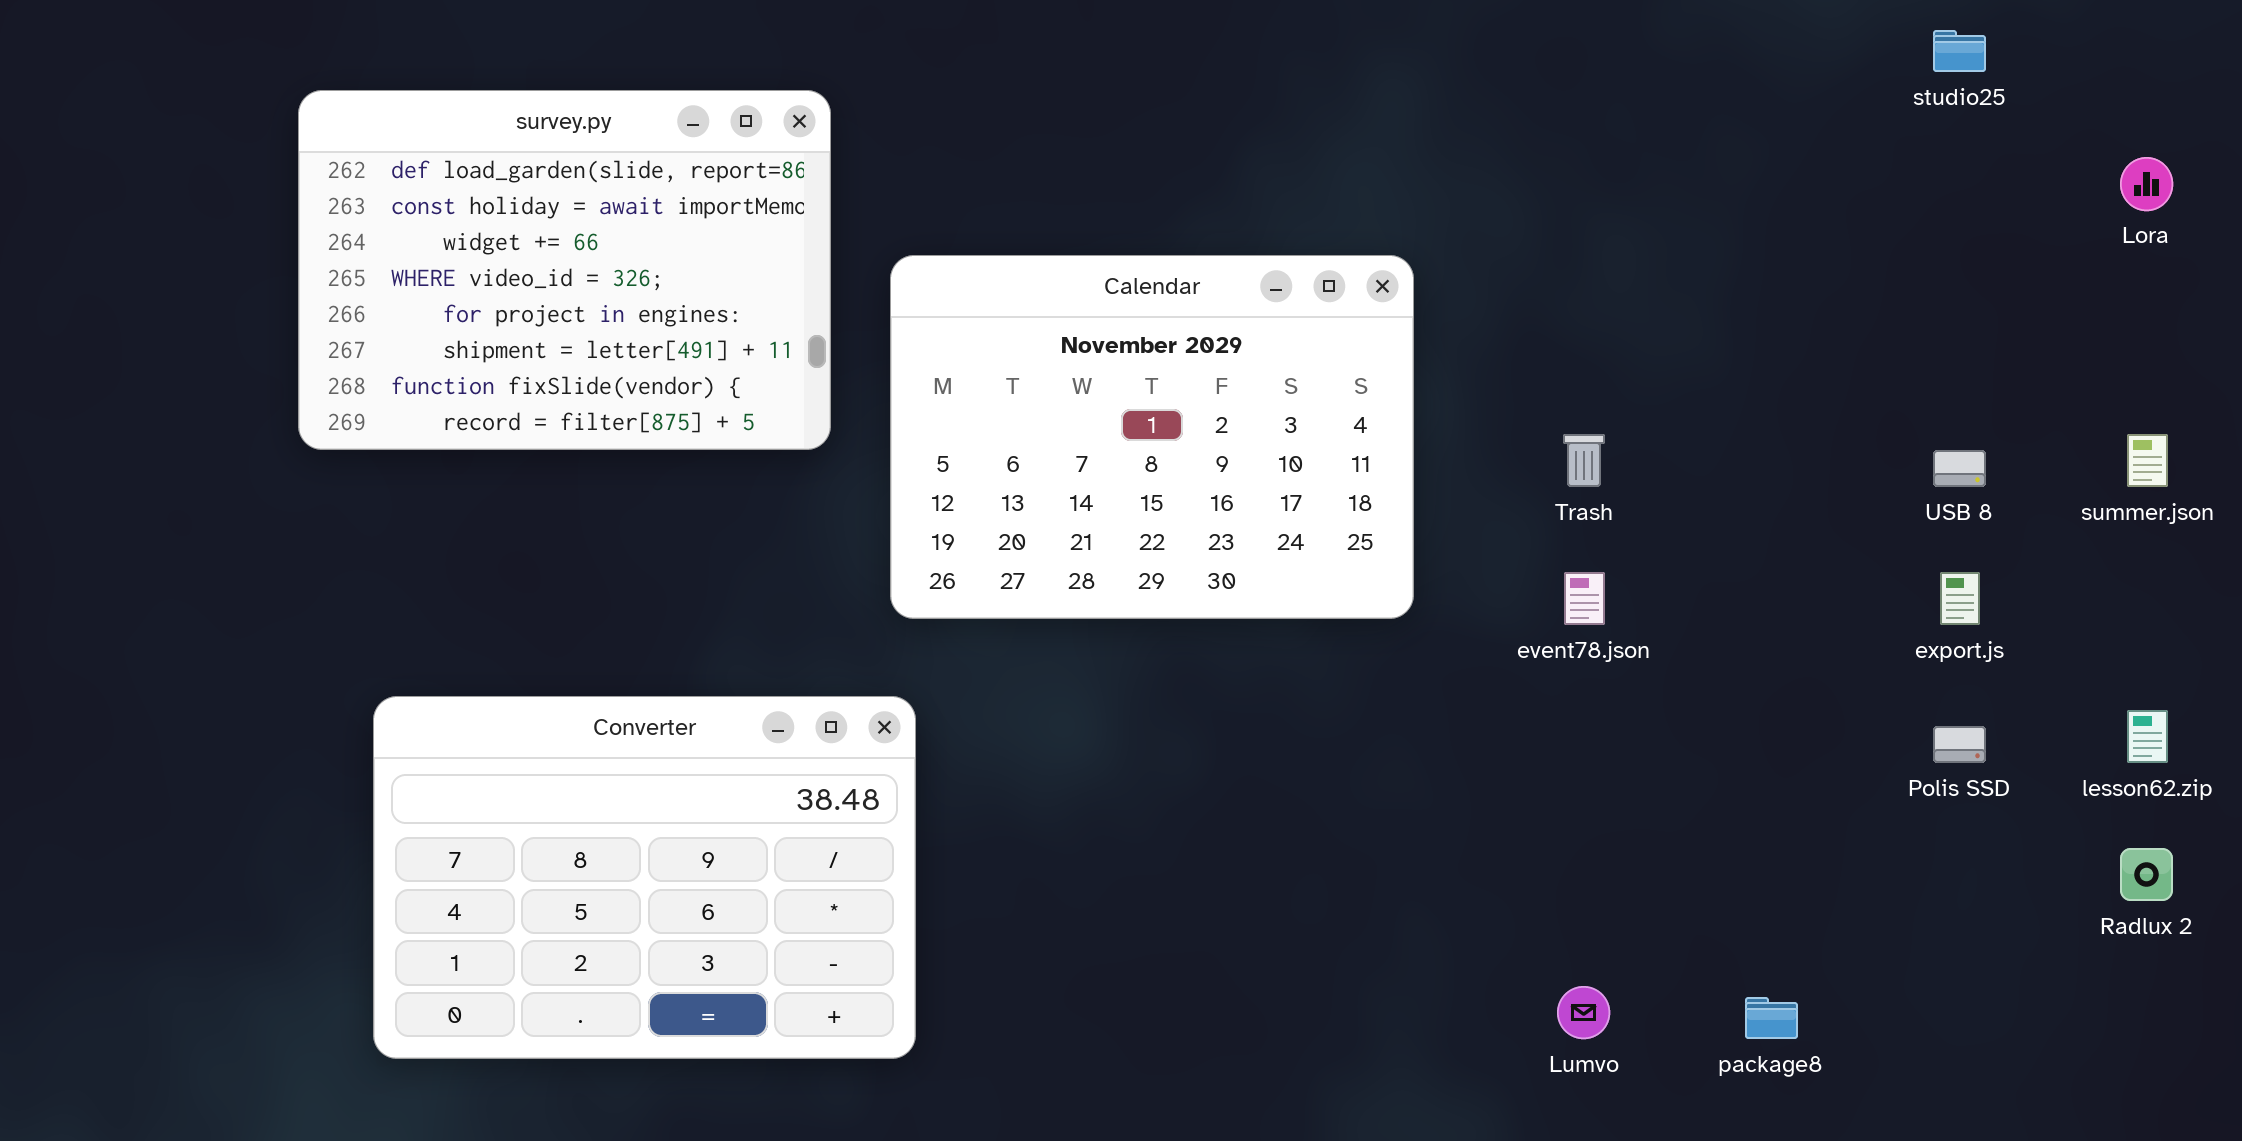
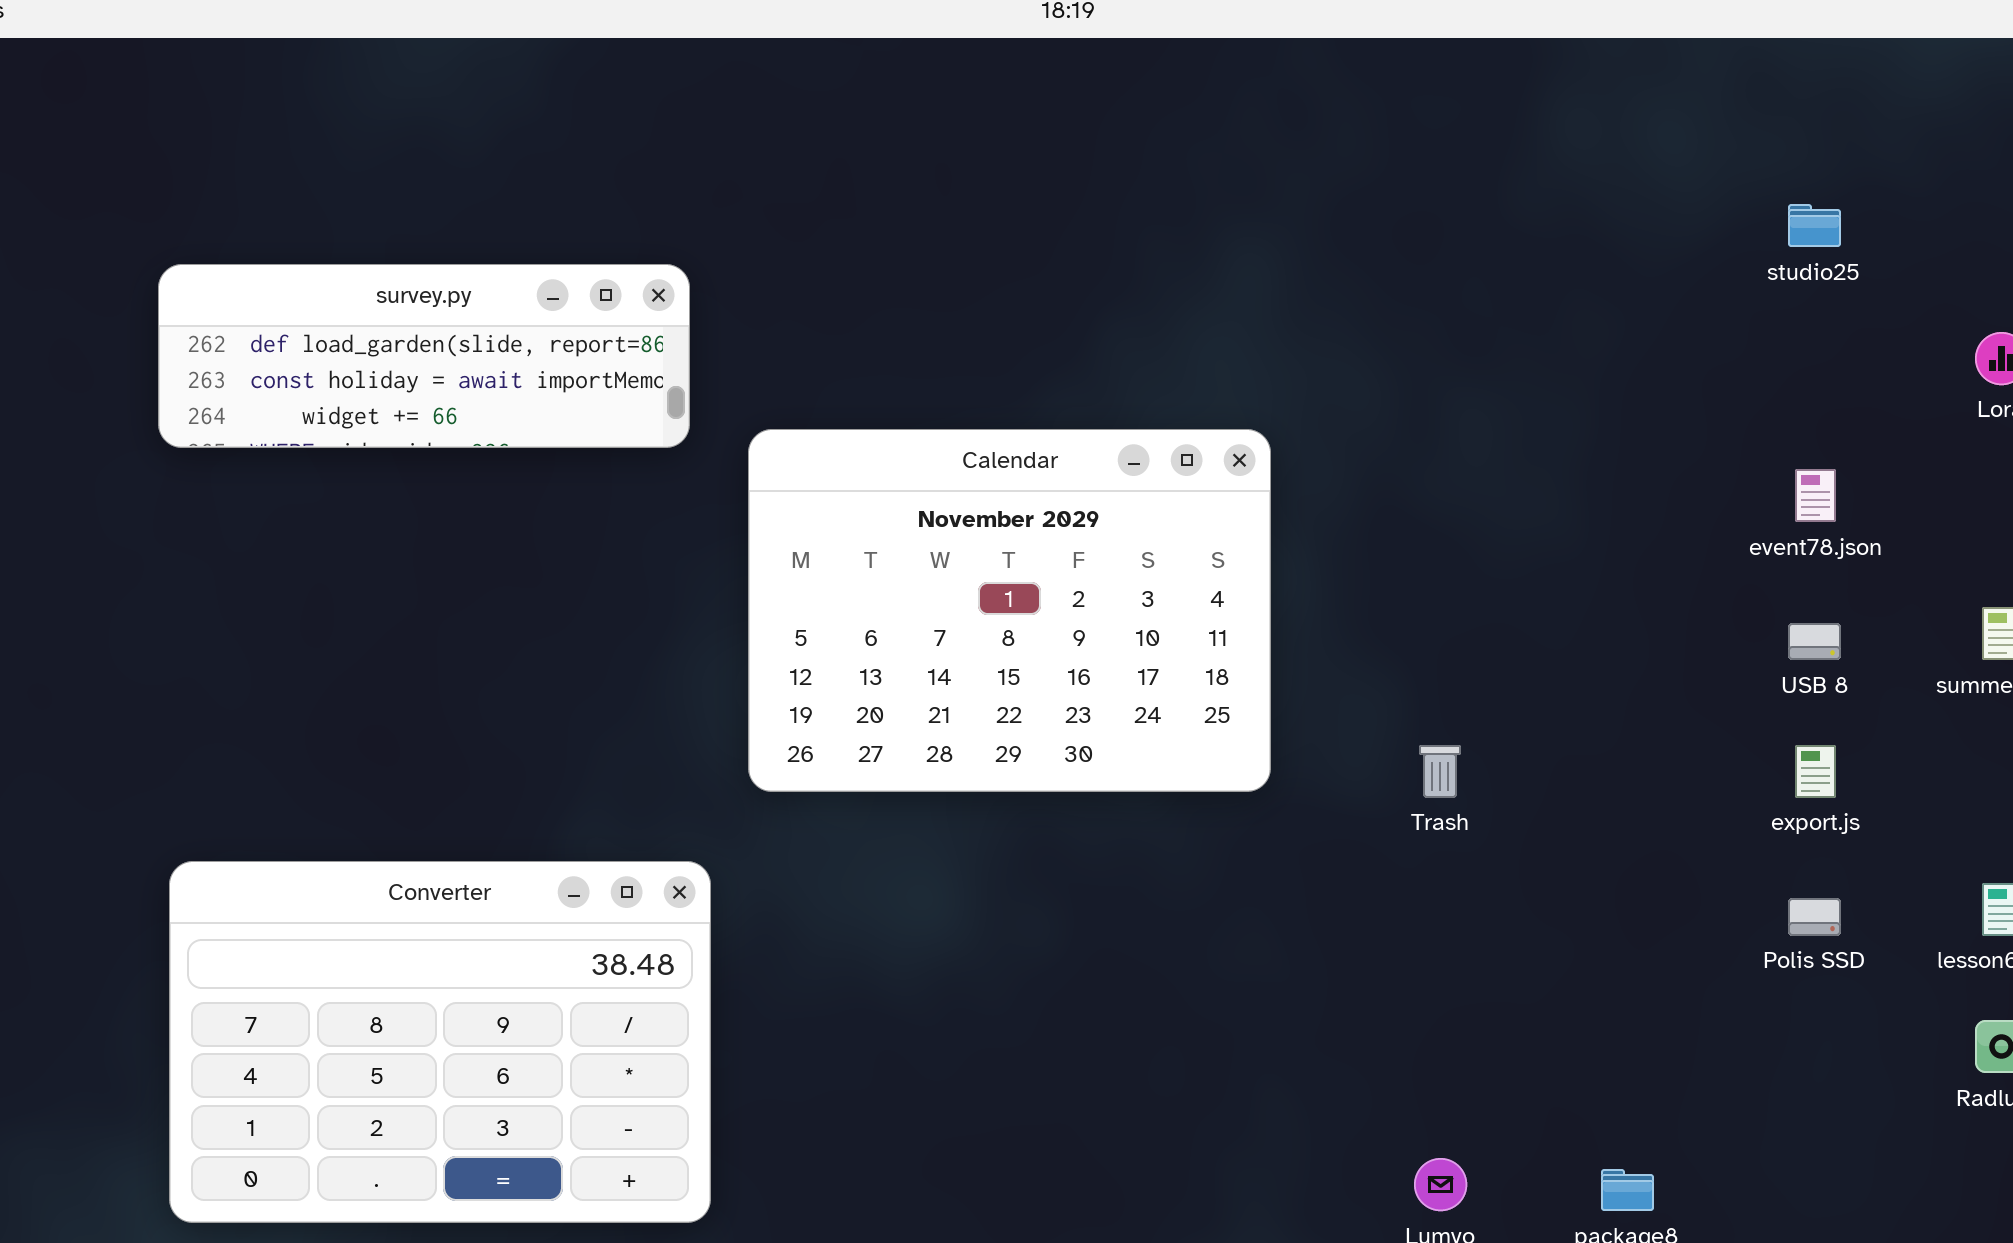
survey.py: [298,90,831,450] -> [158,264,690,448], resized
Trash: [1563,434,1605,487] -> [1419,745,1461,798], moved
event78.json: [1564,572,1605,625] -> [1795,469,1836,522], moved
Converter: [373,696,916,1059] -> [169,861,711,1223], moved

